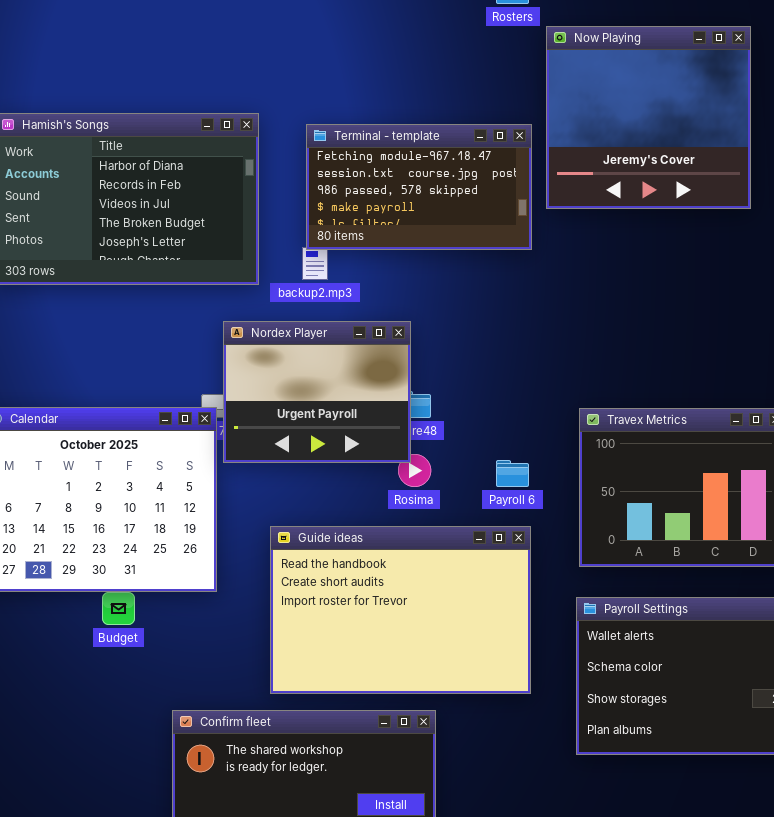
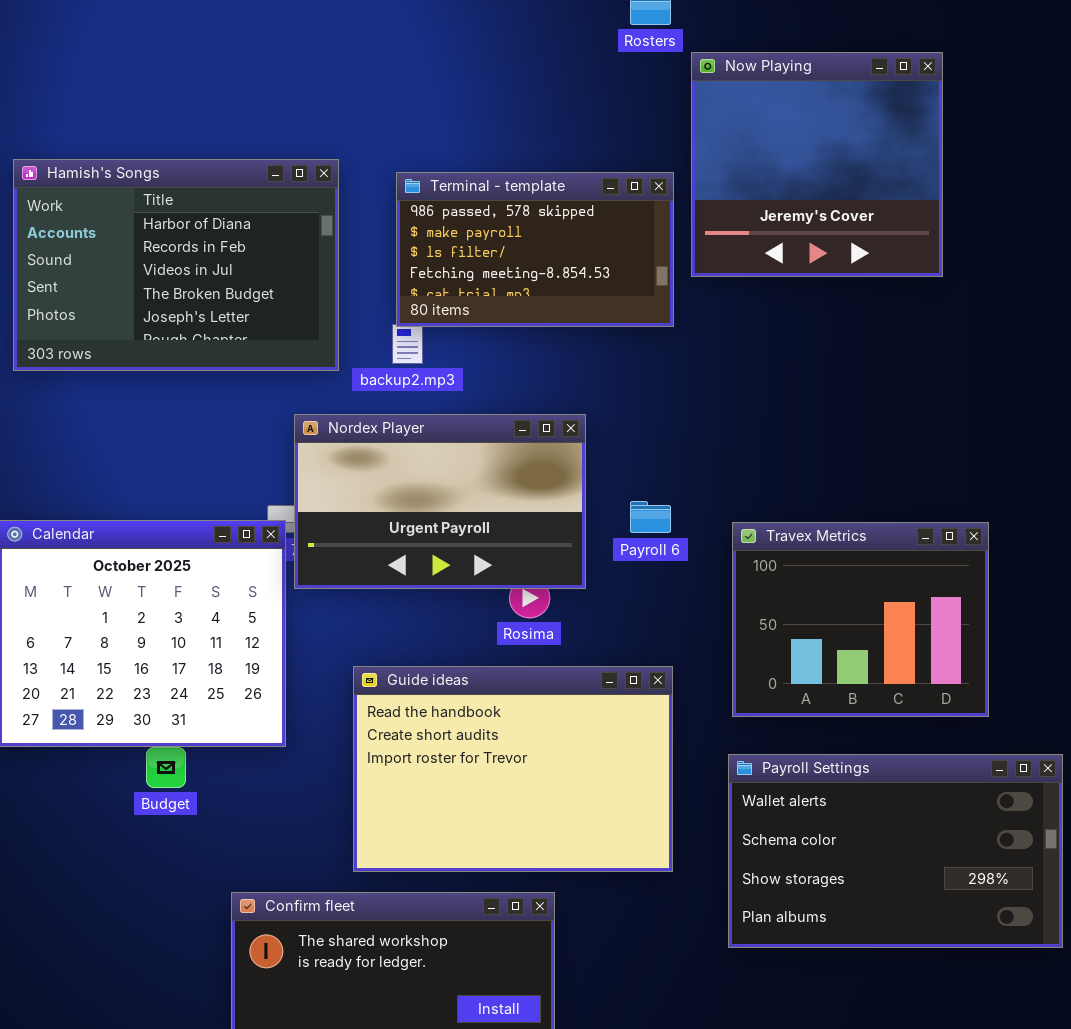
Terminal - template: [306,124,532,250] -> [396,172,674,327], scrolled down 2 rows
Nordex Player: [223,321,411,463] -> [294,414,586,589], resized
Payroll 6: [496,460,529,487] -> [630,501,671,533], moved

